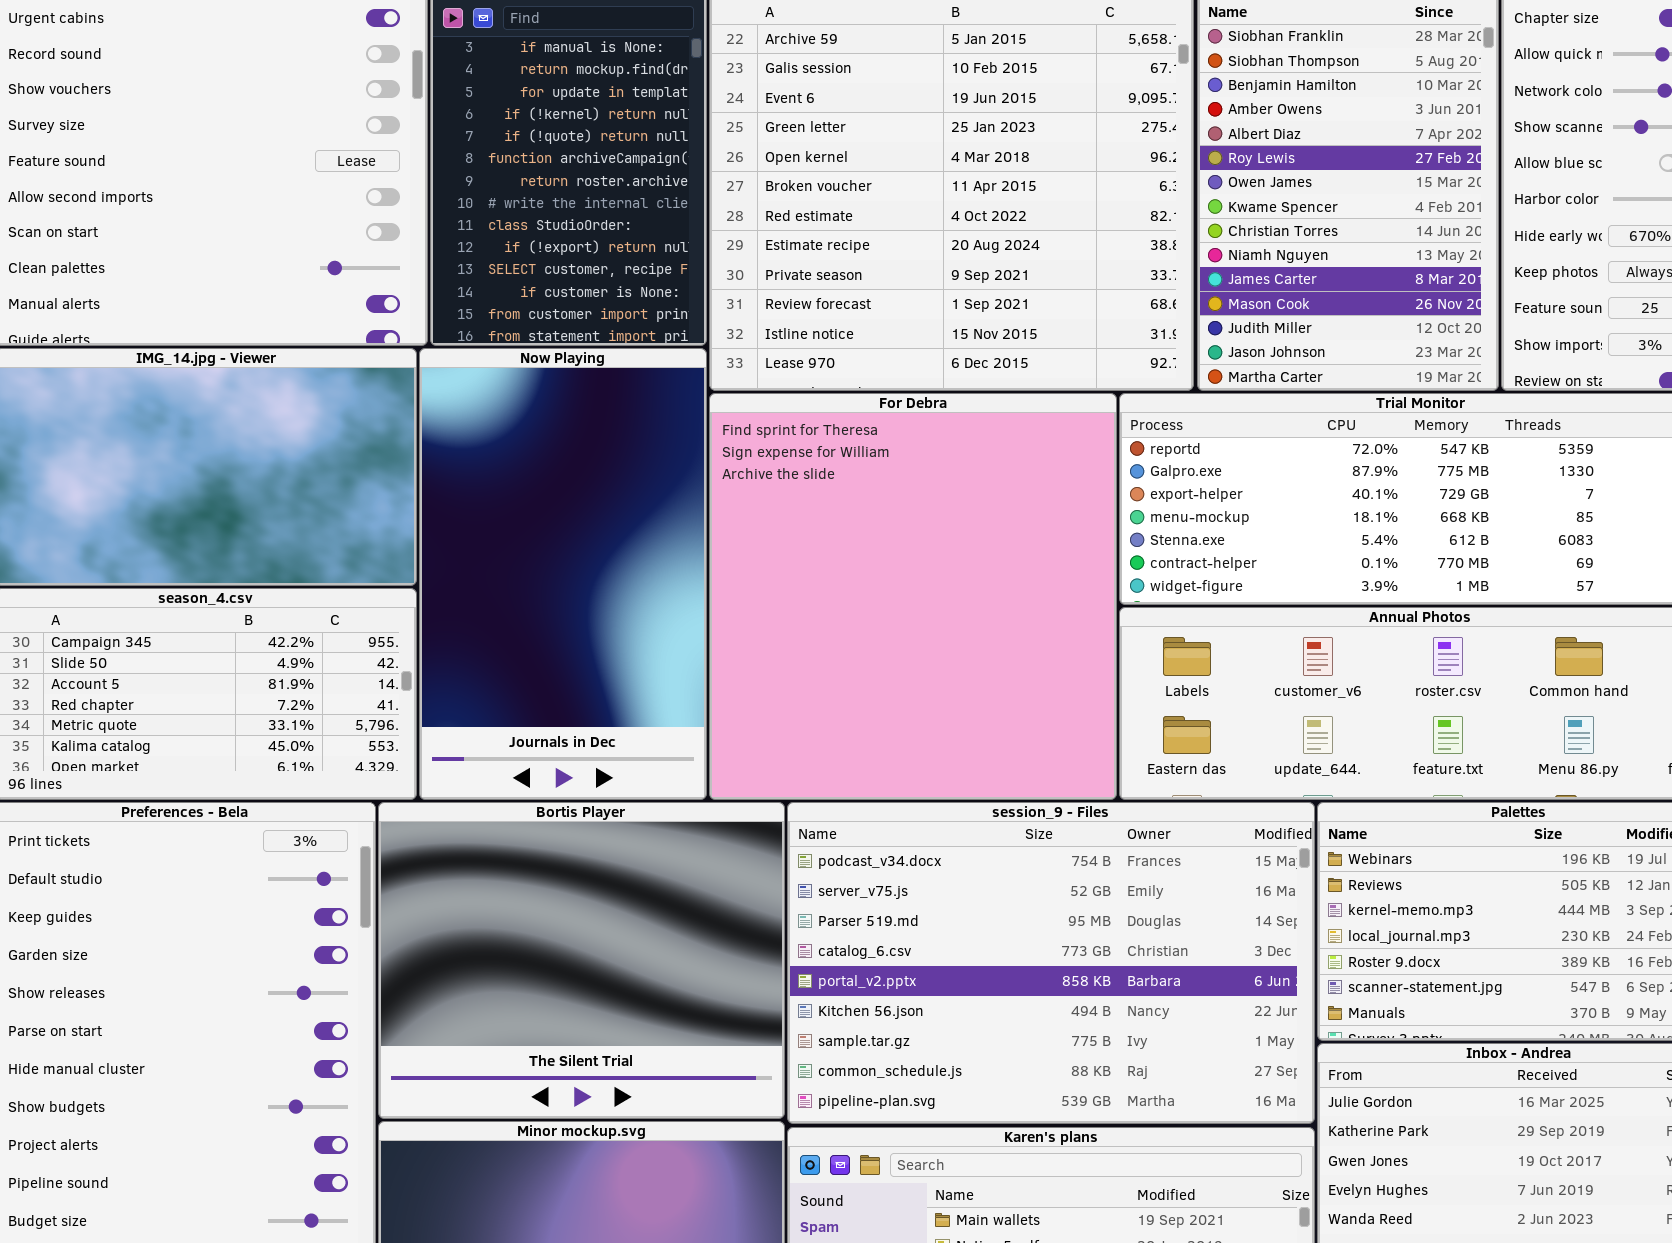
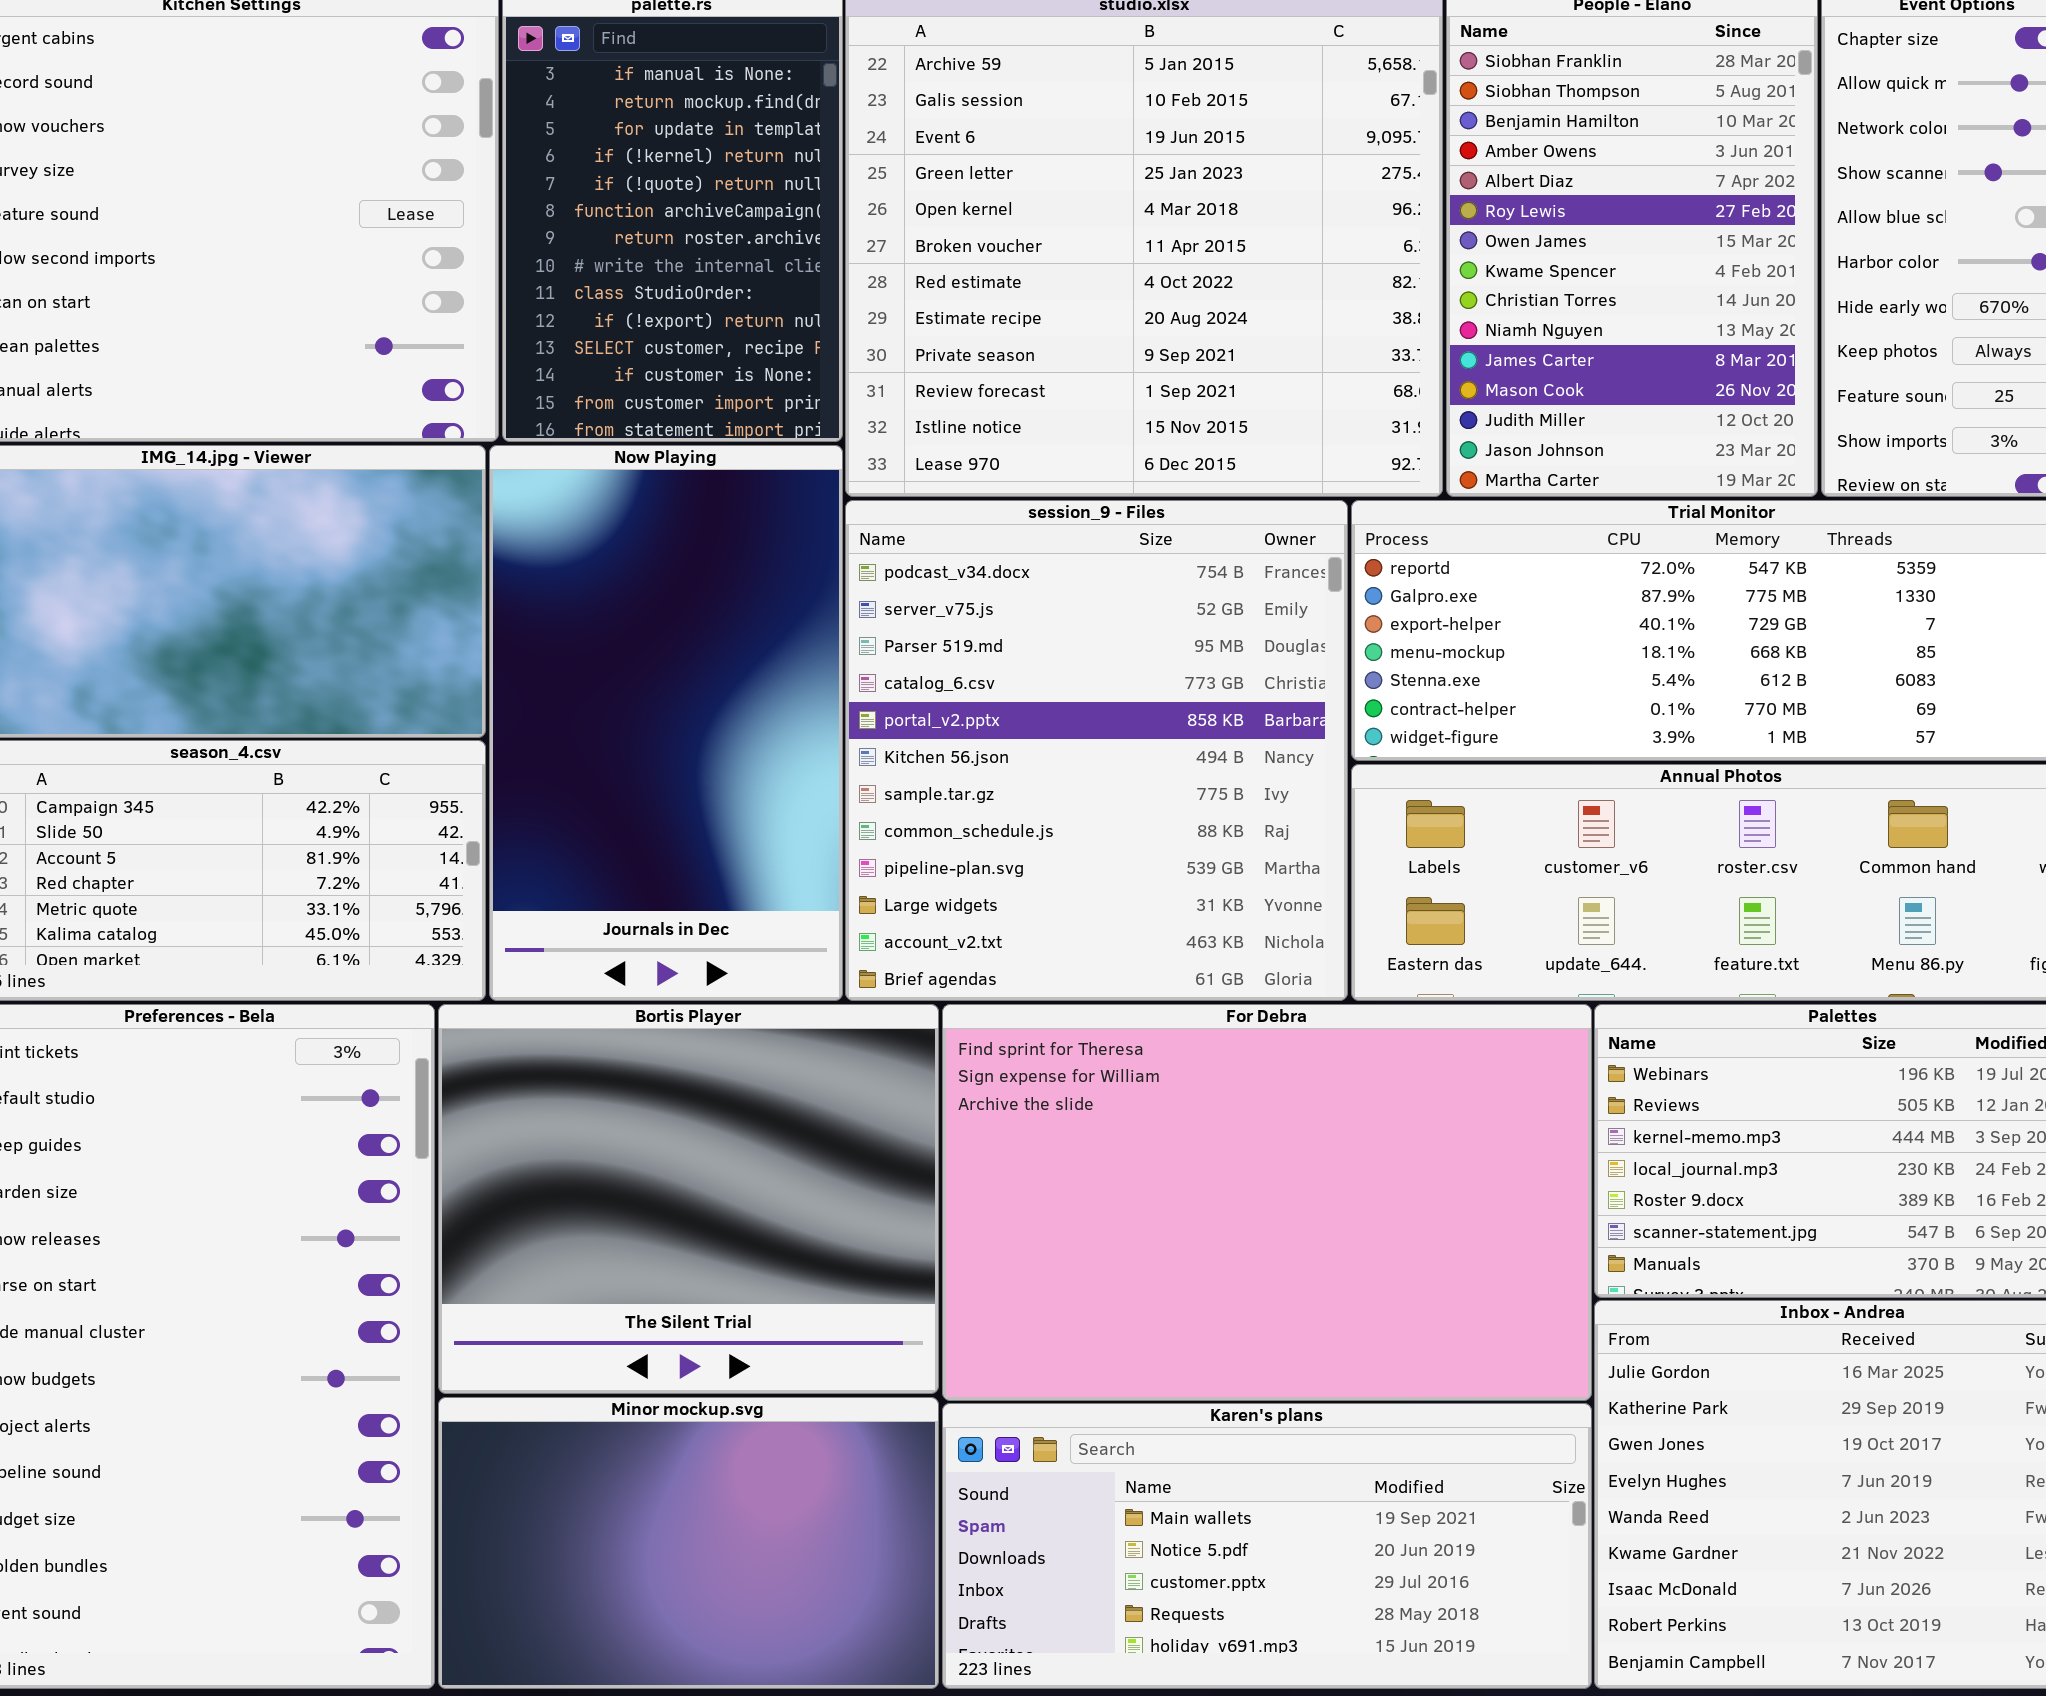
For Debra: [709,393,1117,800] -> [942,1004,1592,1401], moved, resized
session_9 - Files: [787,802,1315,1124] -> [845,500,1348,1001], moved, resized

